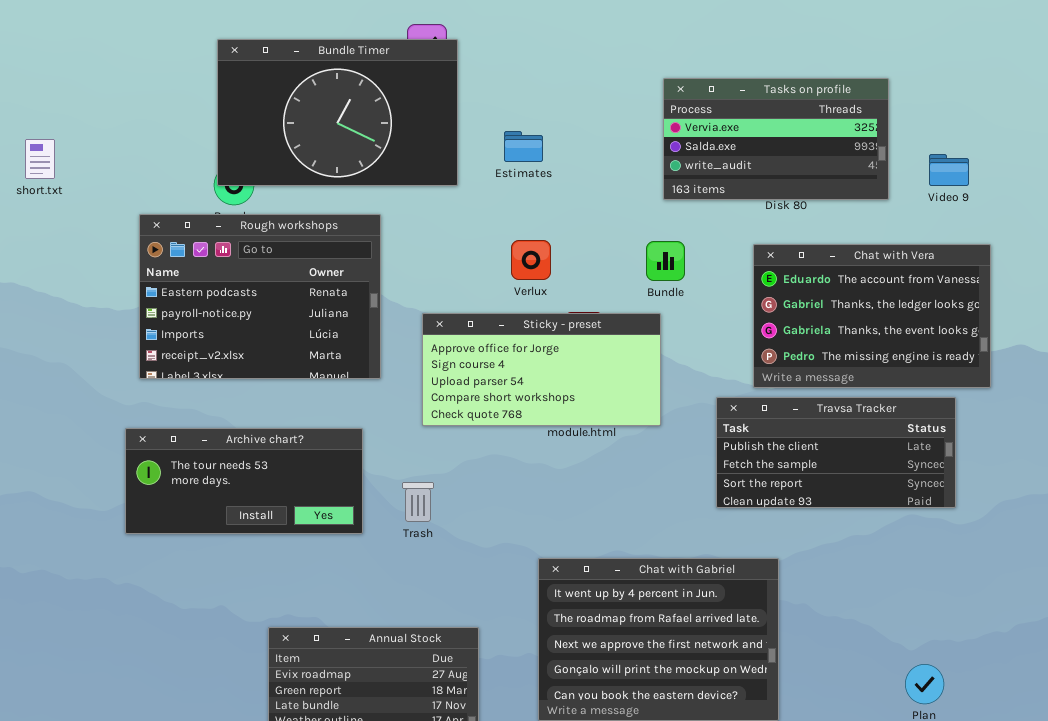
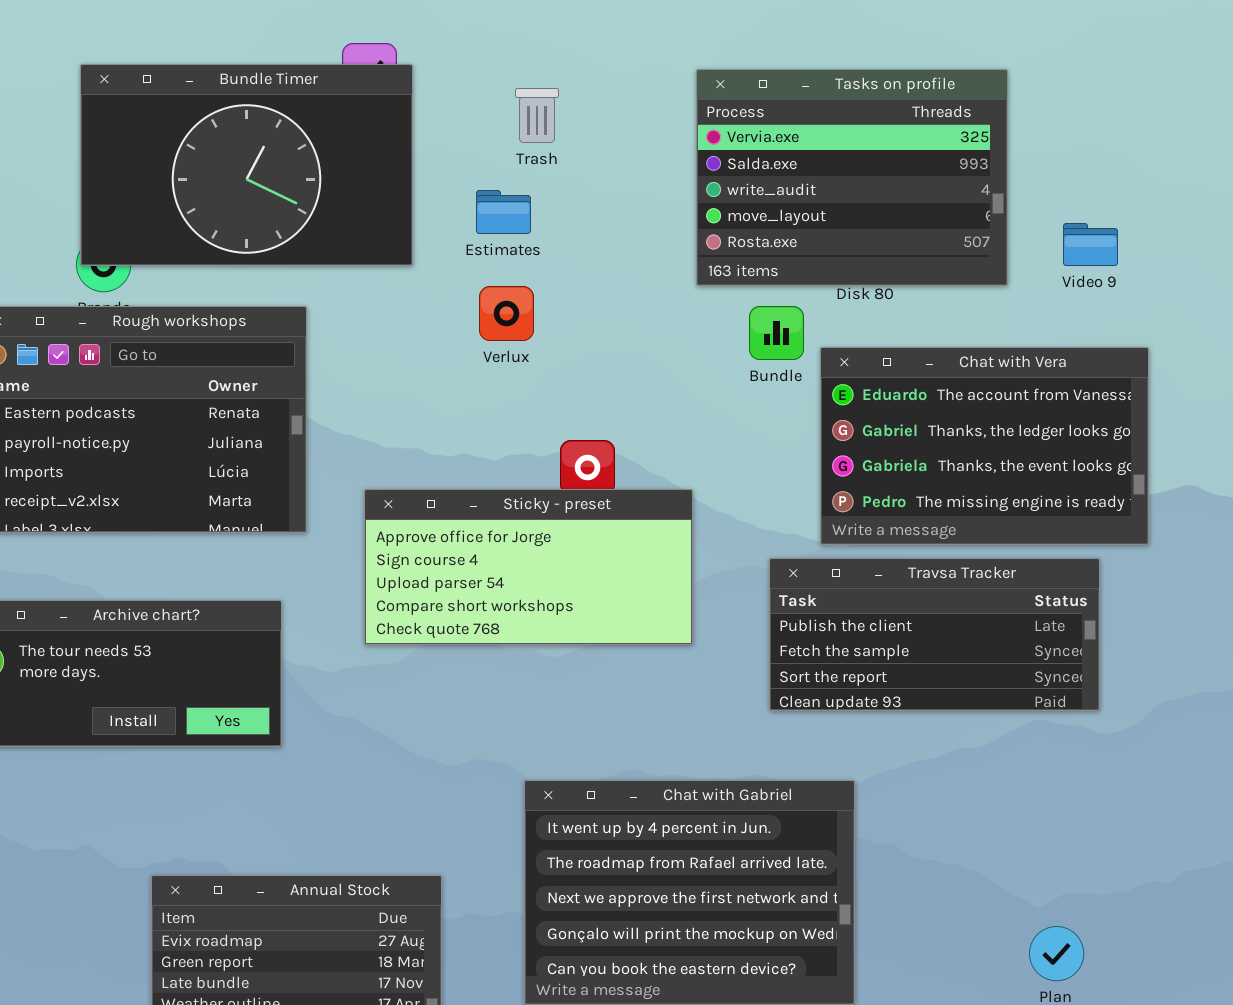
Tasks on profile: [663,78,889,200] -> [696,69,1008,286], resized
Verlux: [511,240,551,280] -> [479,286,534,341], moved
Bundle: [646,241,685,281] -> [749,306,804,360], moved
Sticky - preset: [422,313,661,426] -> [364,489,693,645], moved
Trash: [402,482,434,522] -> [515,88,559,143], moved

